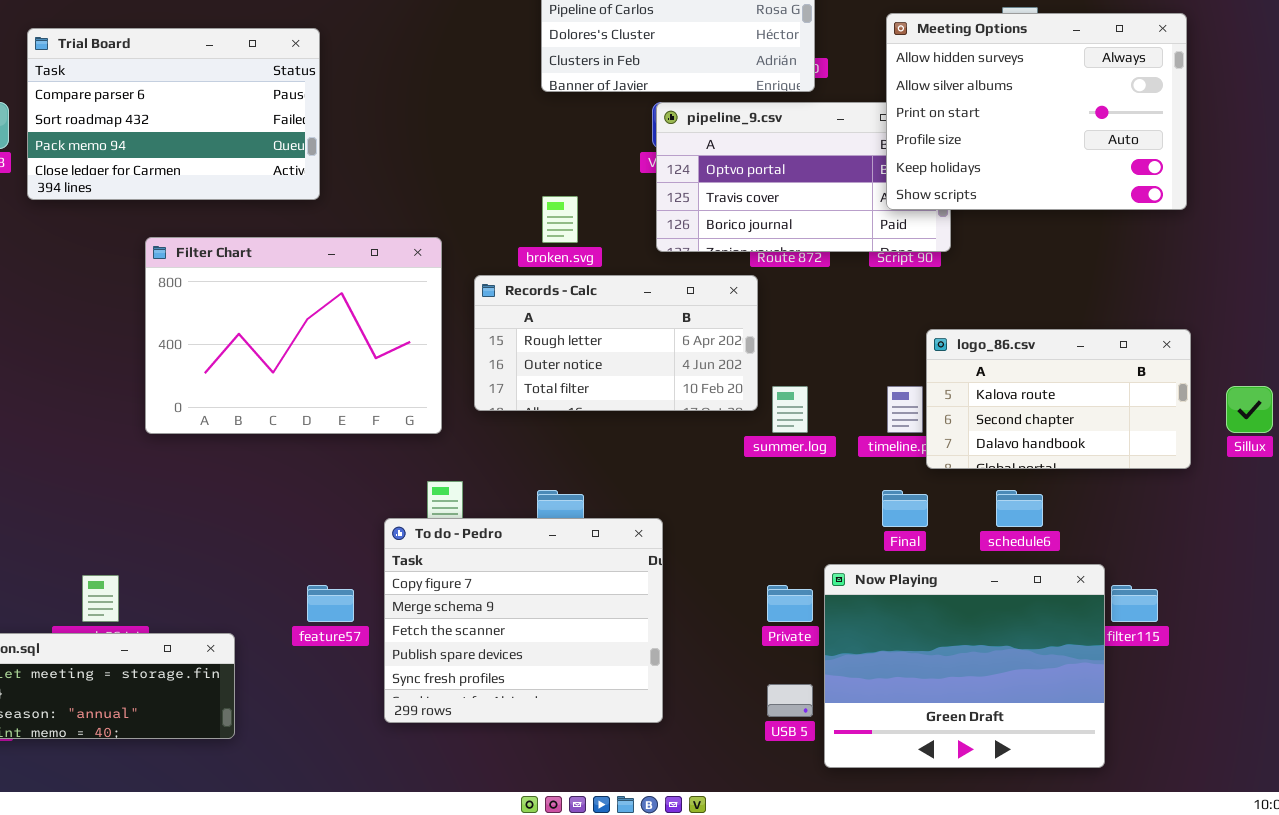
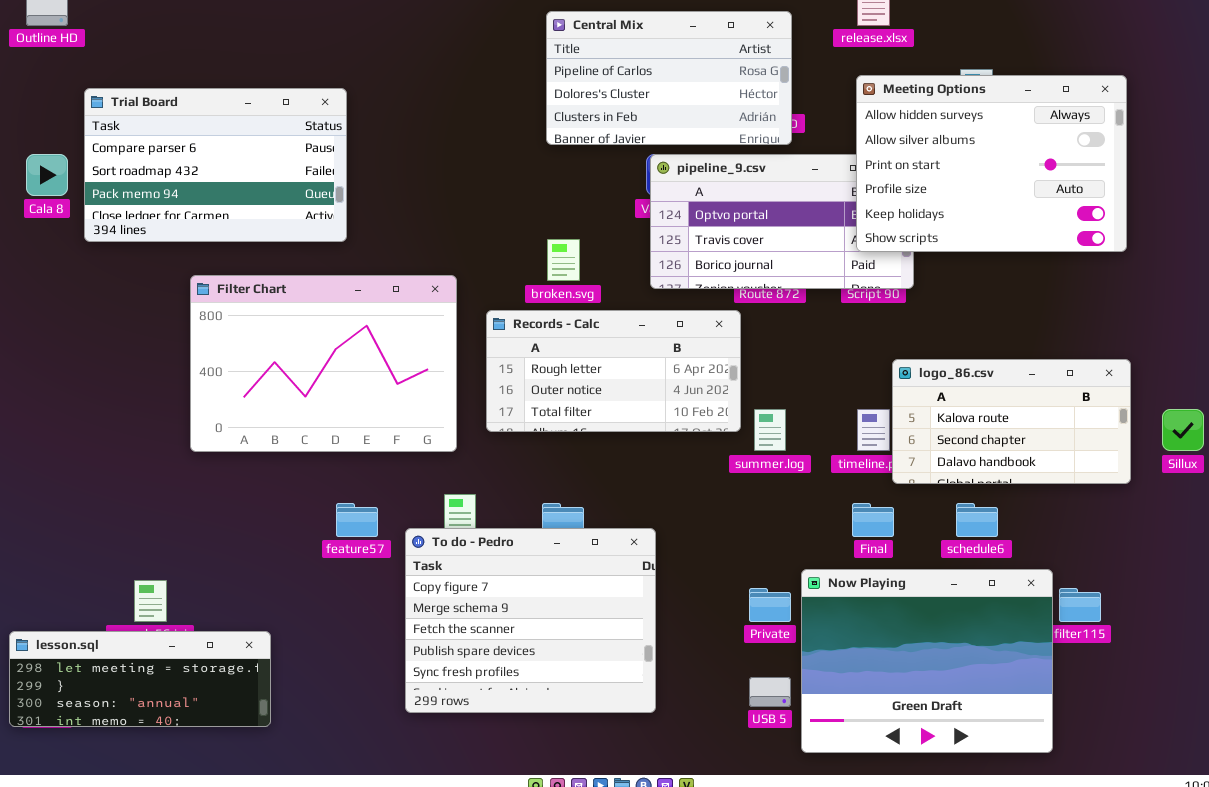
feature57: [307,585,354,622] -> [336,503,378,537], moved

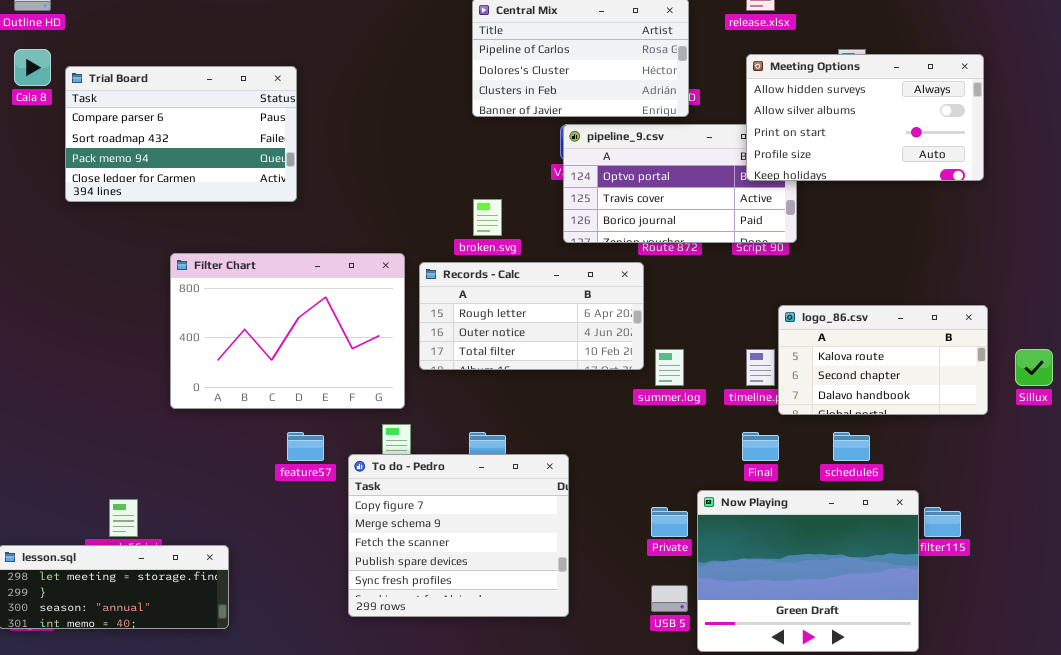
Meeting Options: [856,75,1127,252] -> [746,54,984,181], resized
Cala 8: [26,154,68,196] -> [14,49,51,86], moved
Filter Chart: [190,275,457,452] -> [170,253,405,409], moved

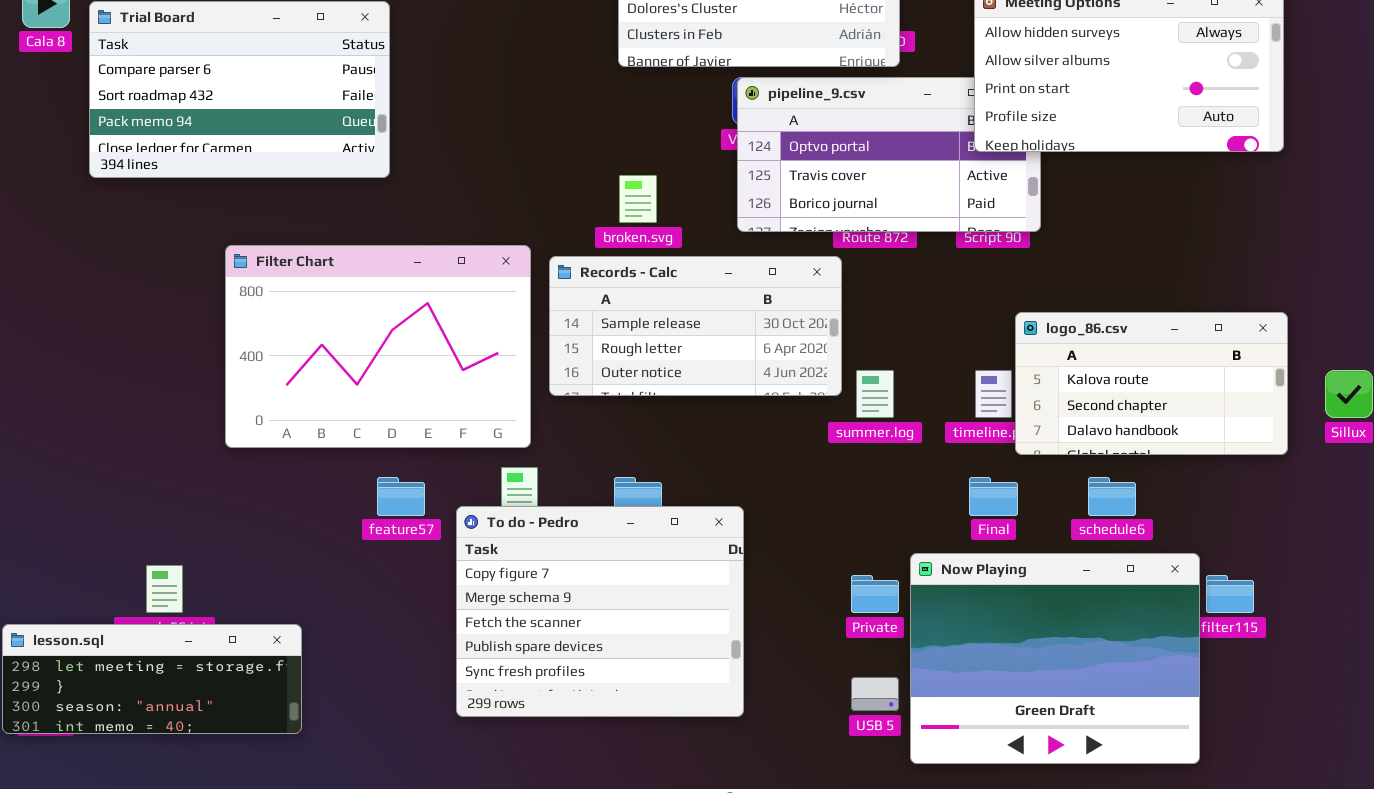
Records - Calc: [419,262,644,370] -> [549,256,842,396], scrolled up 1 row

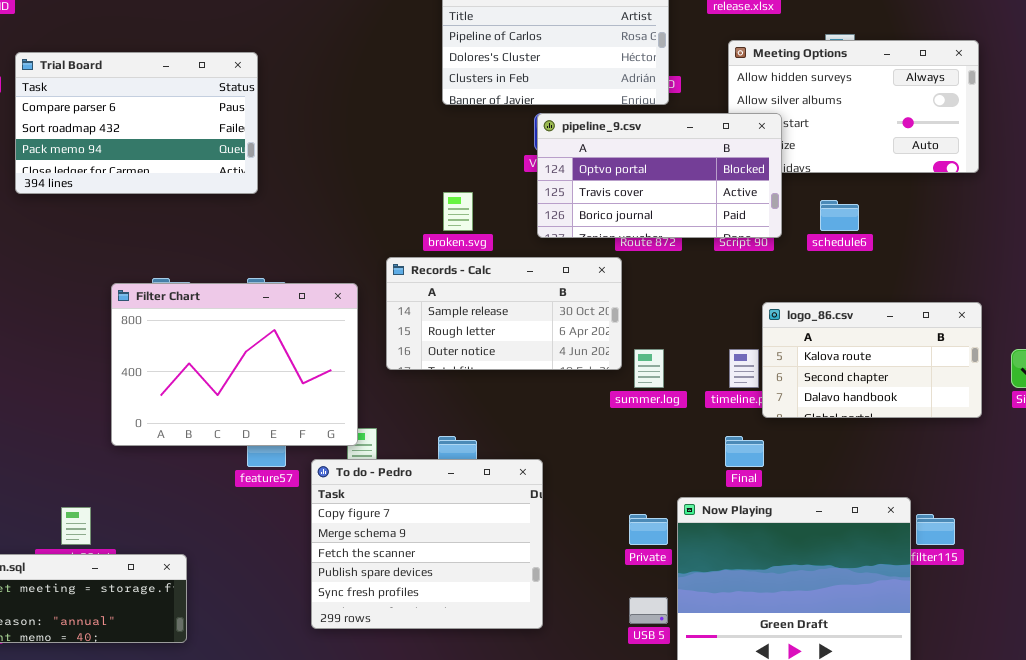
pipeline_9.csv: [737,77,1041,232] -> [537,113,782,238], raised
Filter Chart: [225,245,531,448] -> [111,283,358,446], moved
schedule6: [1088,477,1136,516] -> [820,200,859,231], moved

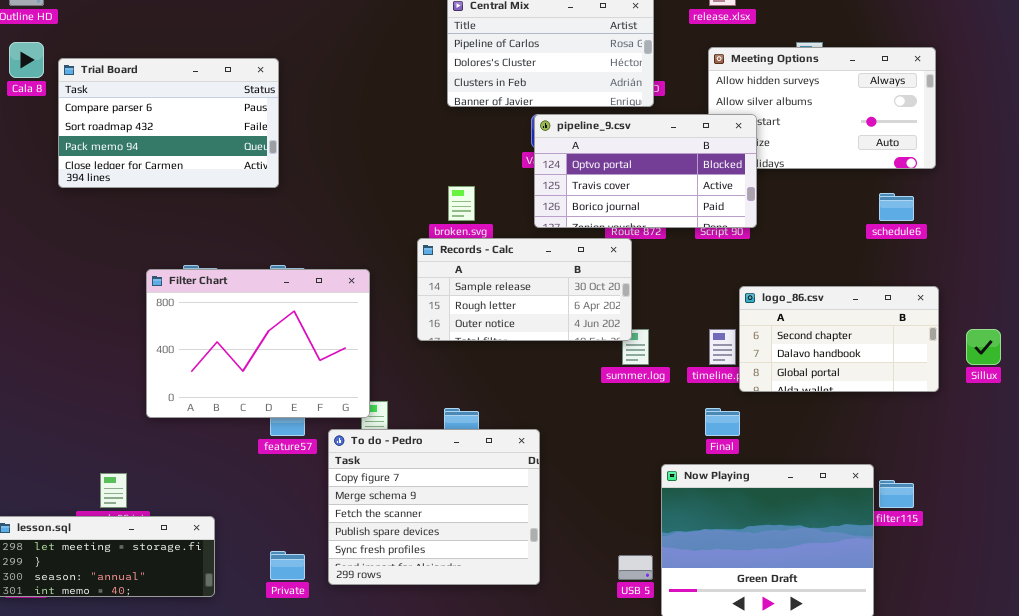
schedule6: [820,200,859,231] -> [879,193,914,221], moved
Records - Calc: [386,257,622,370] -> [417,238,632,341], moved
logo_86.csv: [762,302,982,418] -> [739,286,939,392], scrolled down 1 row
Private: [629,514,668,545] -> [270,551,305,580], moved

